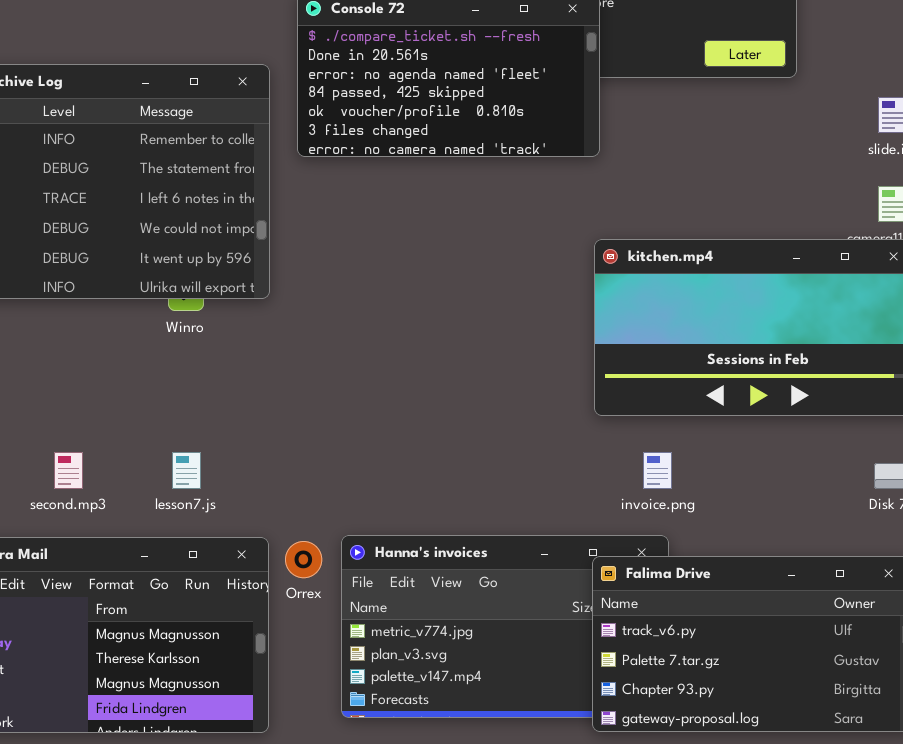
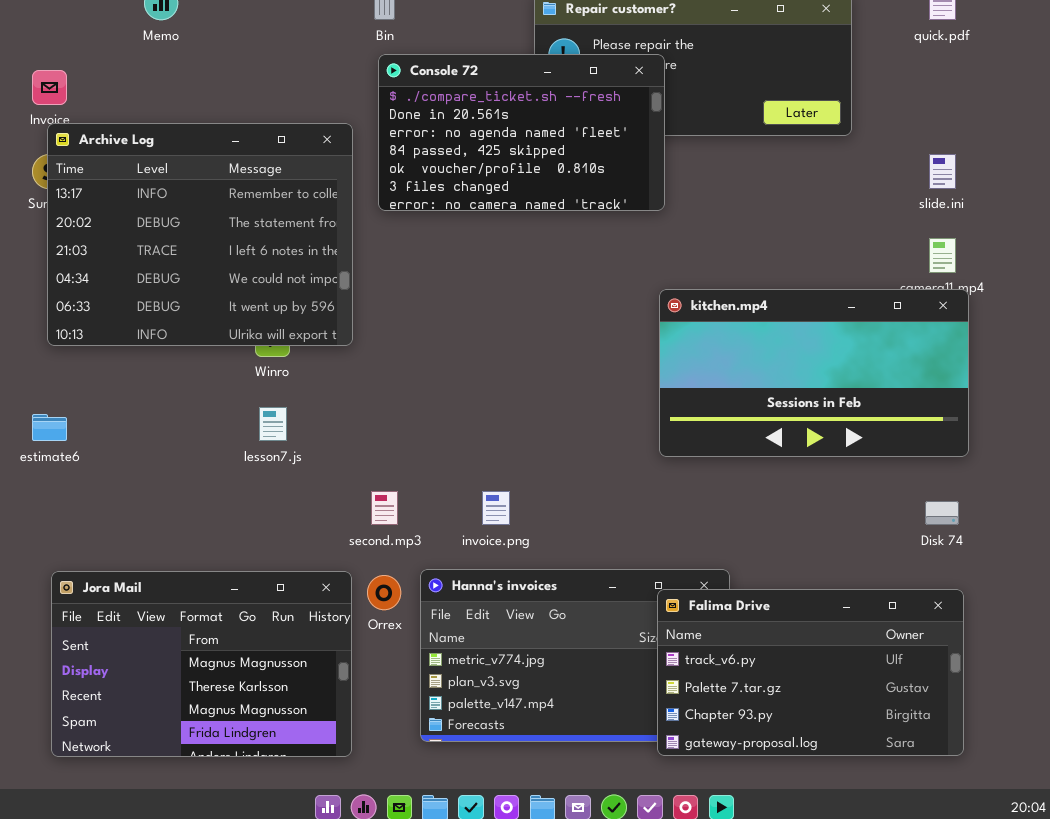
second.mp3: [54,452,83,489] -> [371,491,398,525], moved
lesson7.js: [172,452,201,489] -> [259,407,287,441], moved
invoice.png: [643,452,672,489] -> [482,491,510,525], moved

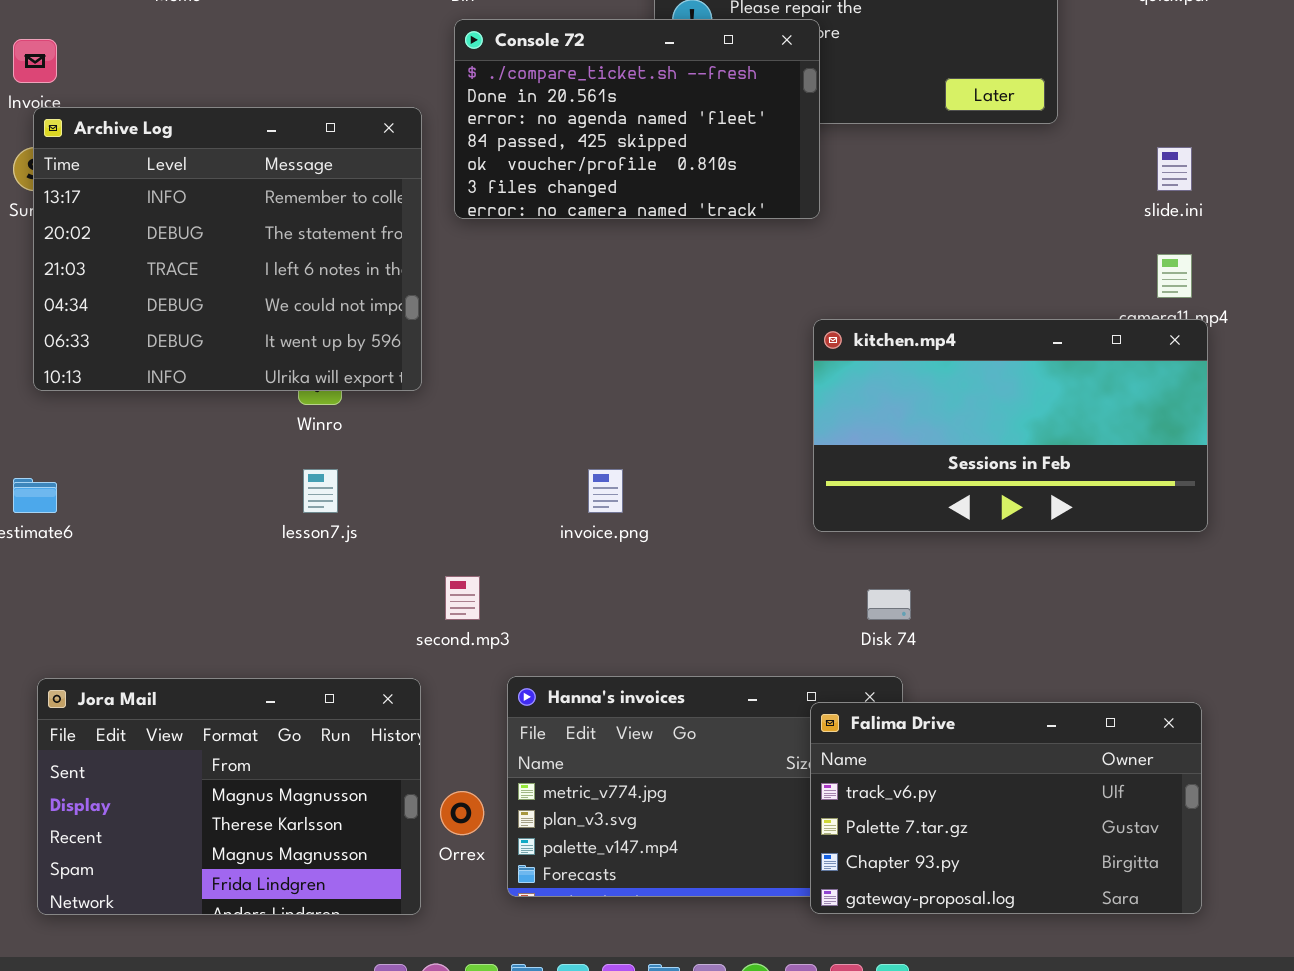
invoice.png: [482,491,510,525] -> [588,469,623,513], moved
Disk 74: [925,501,959,525] -> [867,589,911,620], moved
Orrex: [367,575,401,610] -> [440,791,484,835], moved

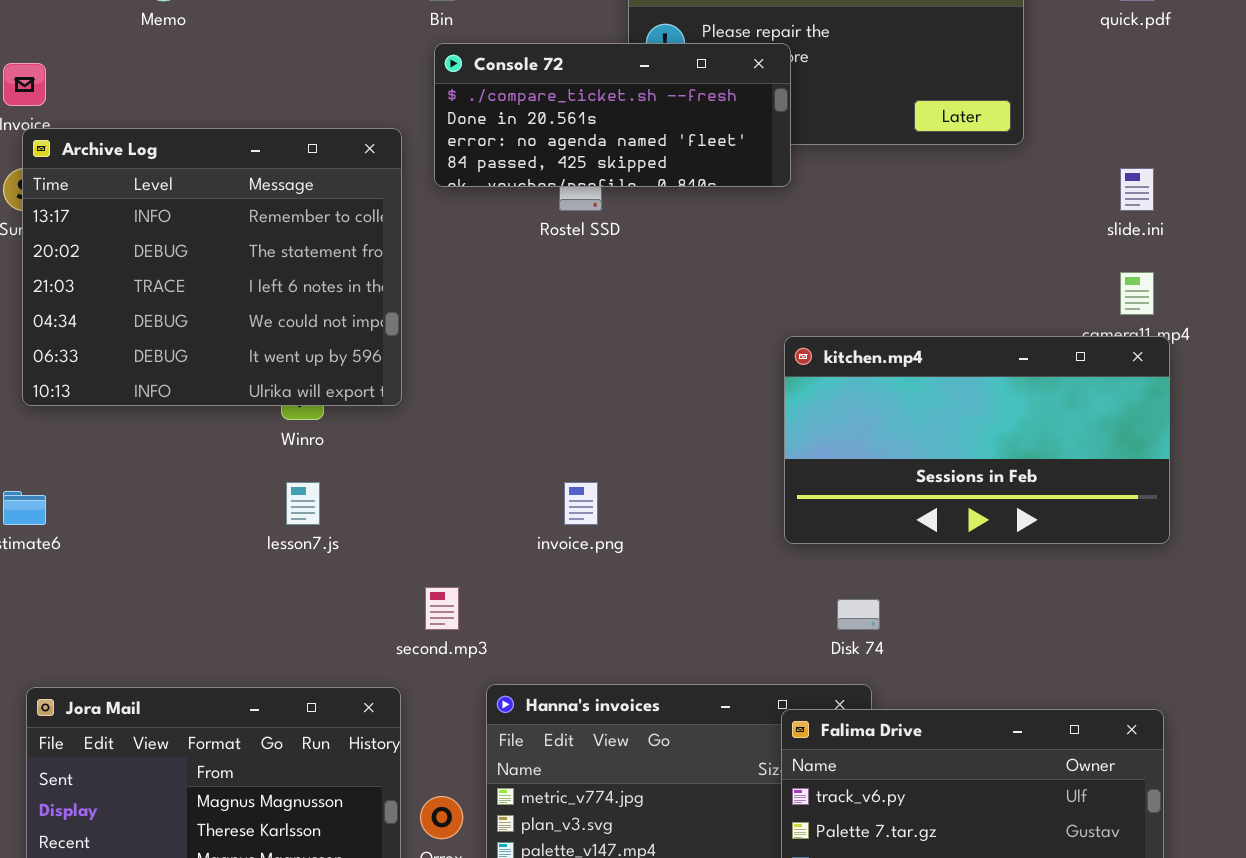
Console 72: [454,19,820,219] -> [434,43,791,187], resized

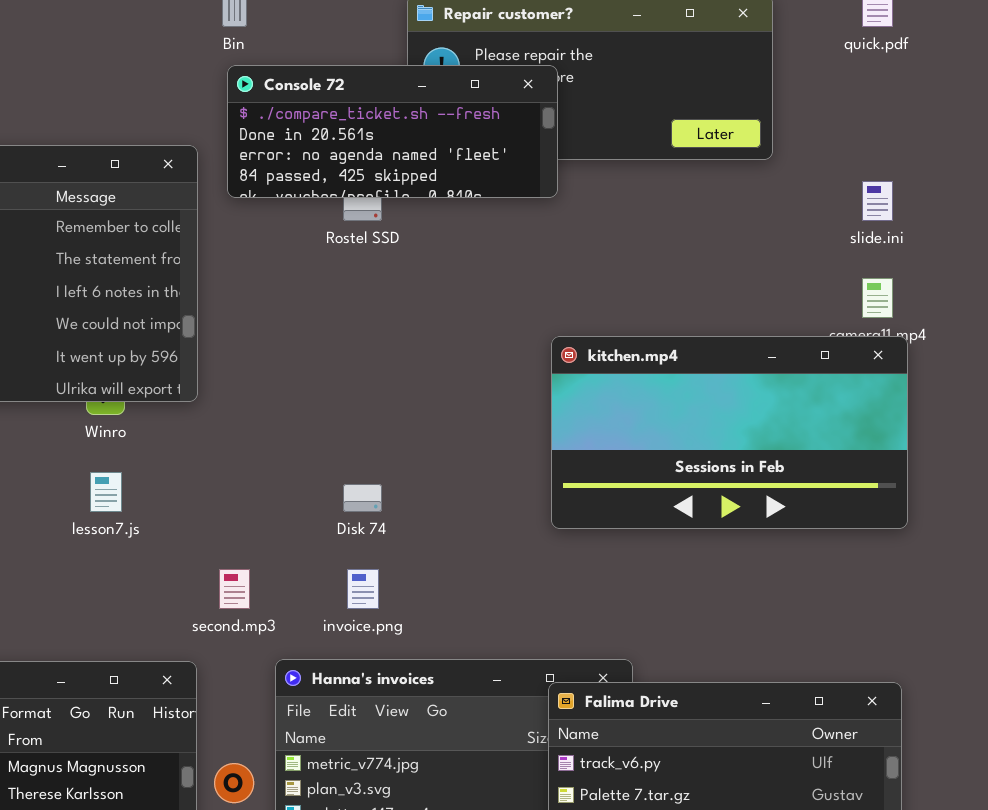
invoice.png: [564,482,598,525] -> [347,569,379,609], moved
Disk 74: [837,599,880,630] -> [343,484,382,512], moved

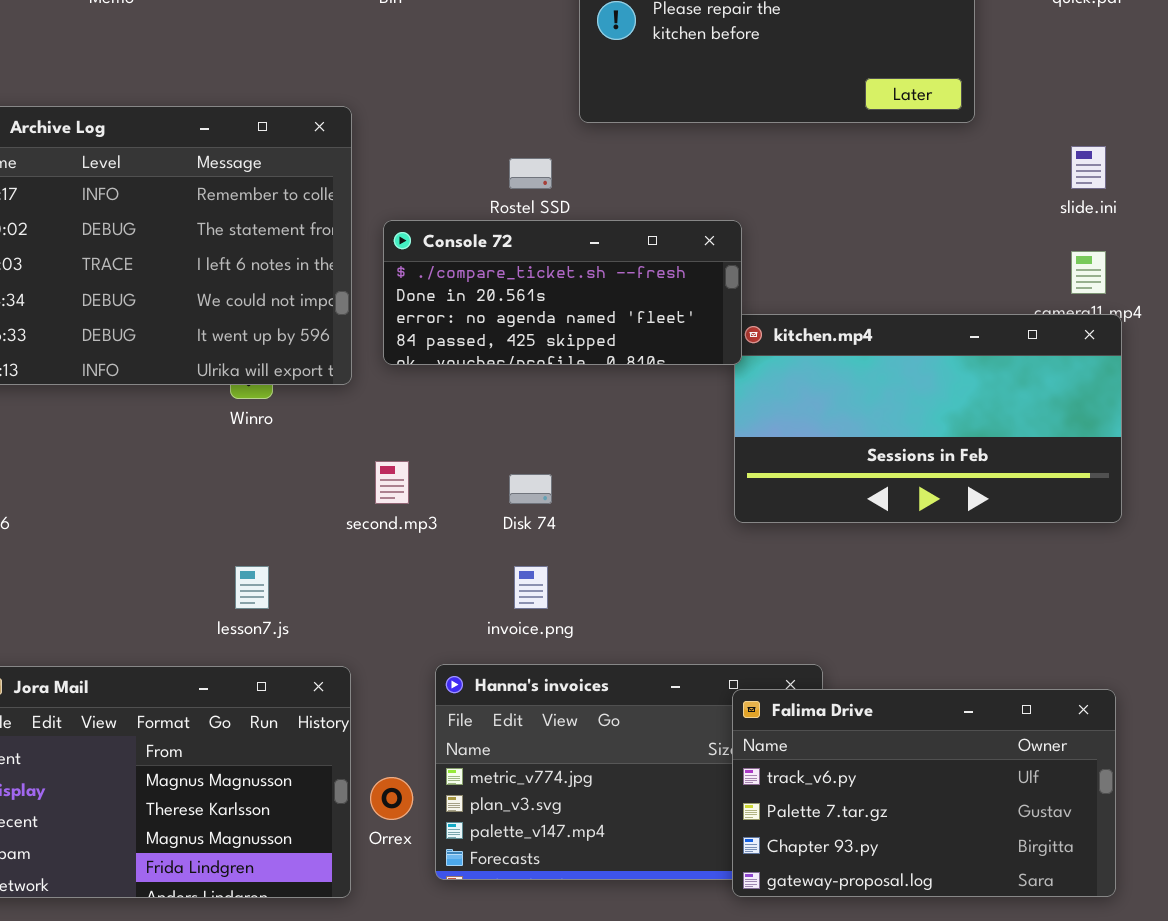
Console 72: [227,65,558,198] -> [383,220,742,365], moved
lesson7.js: [90,472,122,512] -> [235,566,269,609], moved
second.mp3: [219,569,250,609] -> [375,461,409,504], moved

